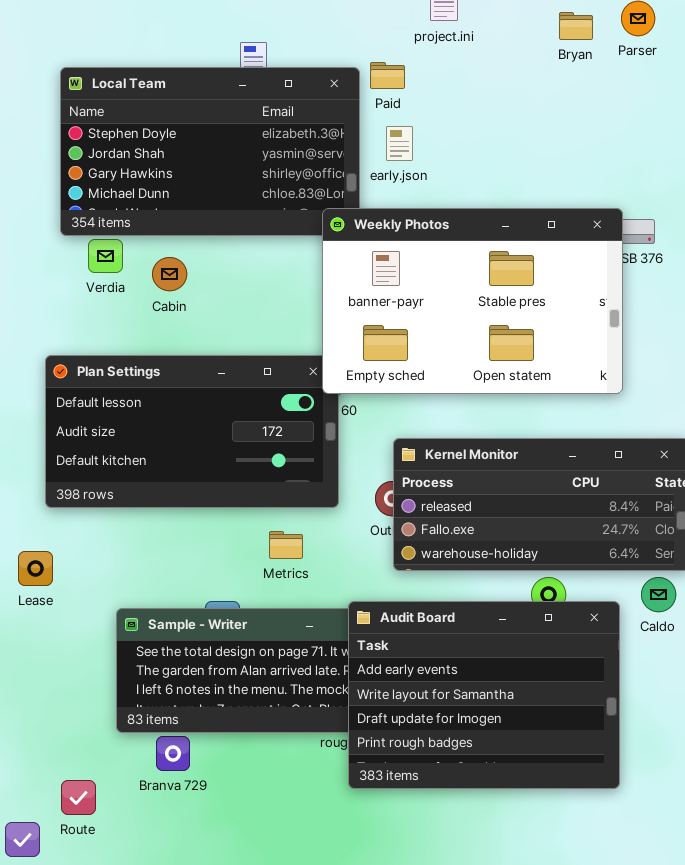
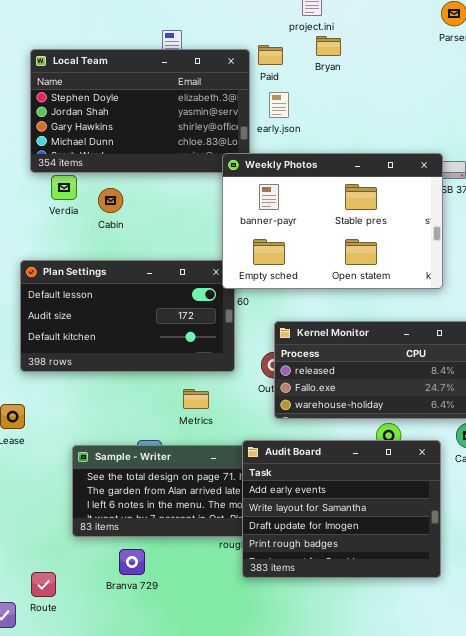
Bryan: [559,12,593,40] -> [316,36,341,56], moved
Branva 729: [156,736,190,771] -> [119,549,145,575], moved

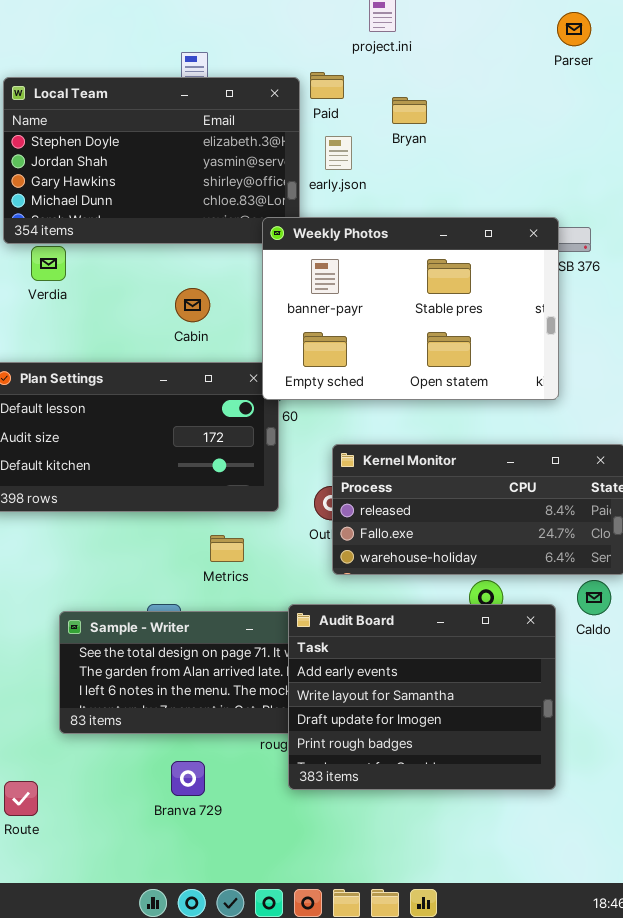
Bryan: [316,36,341,56] -> [392,97,427,124], moved
Cabin: [98,188,123,213] -> [175,288,210,322], moved
Branva 729: [119,549,145,575] -> [171,761,205,796], moved

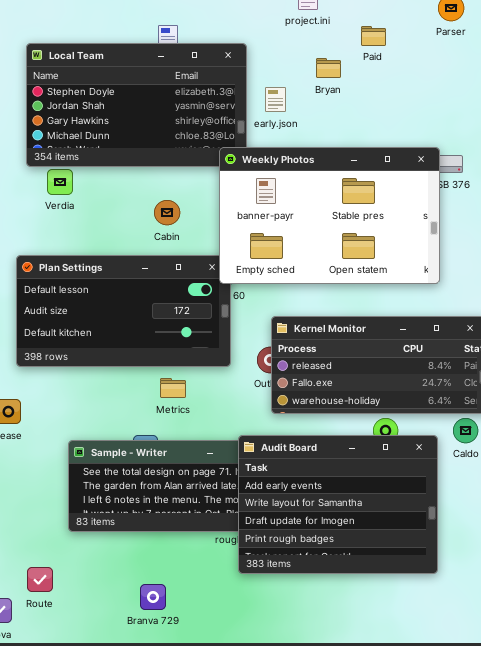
Paid: [310,72,344,99] -> [361,26,386,46], moved
Metrics: [210,535,244,562] -> [160,378,186,398], moved
Branva 729: [171,761,205,796] -> [140,584,166,610], moved

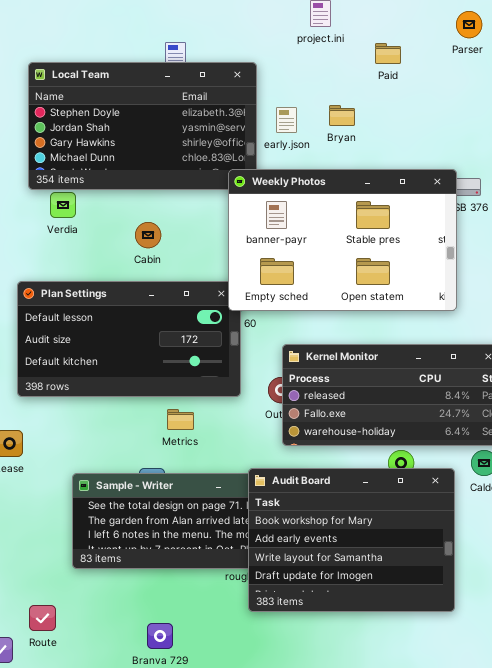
Bryan: [316,58,341,78] -> [329,105,355,126], moved
Cabin: [154,200,180,225] -> [135,222,161,248], moved
Audit Board: [238,435,438,574] -> [248,468,455,612], scrolled up 1 row

